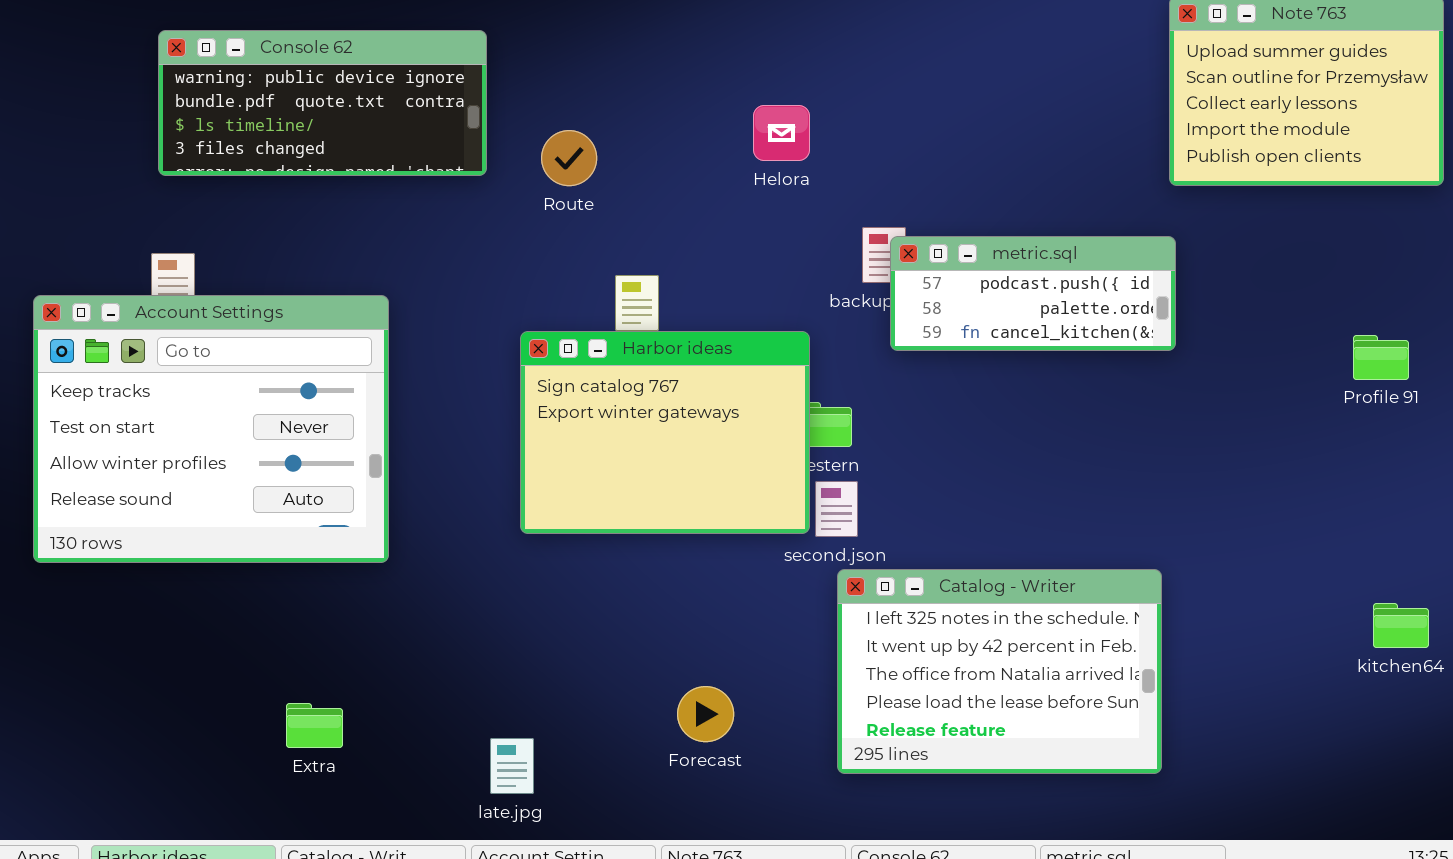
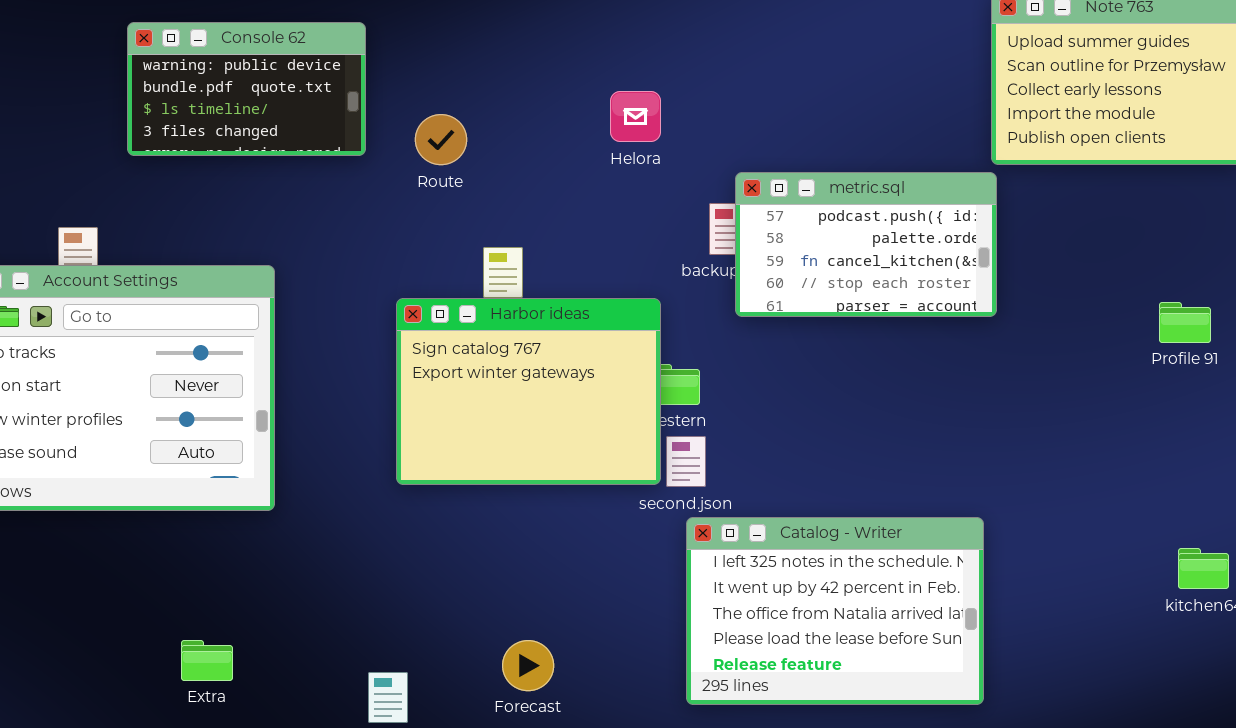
Console 62: [158,30,487,176] -> [127,22,366,156], resized
metric.sql: [890,236,1176,351] -> [735,172,997,317], resized
Forecast: [677,686,734,742] -> [502,640,554,691], moved

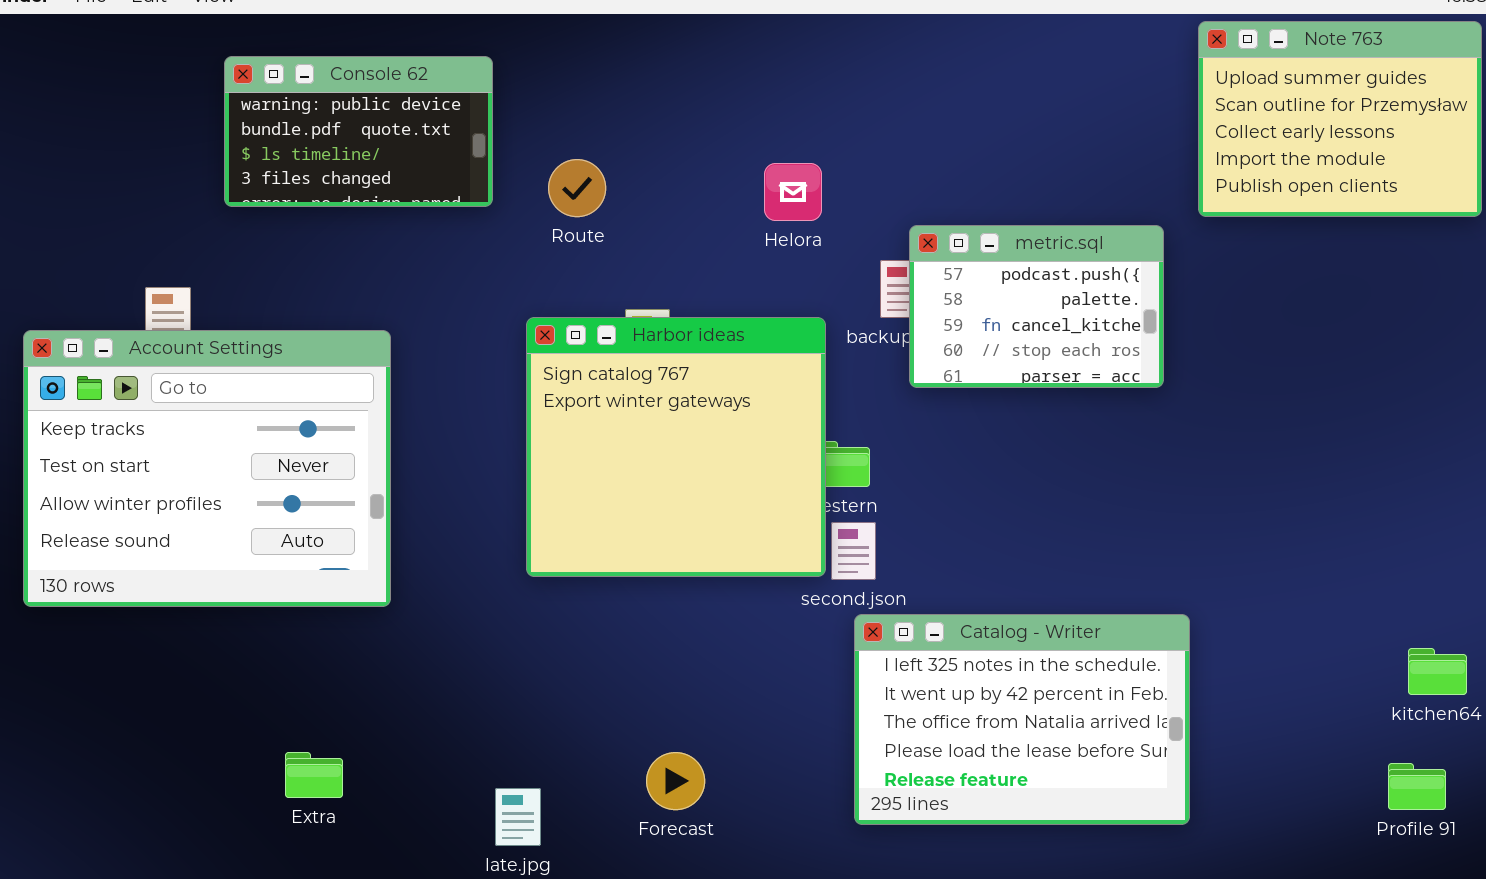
Helora: [610,91,661,142] -> [764,163,822,221], moved
metric.sql: [735,172,997,317] -> [909,225,1164,388], resized
Harbor ideas: [396,298,661,485] -> [526,317,826,577], resized
Profile 91: [1159,302,1211,343] -> [1388,763,1446,810], moved

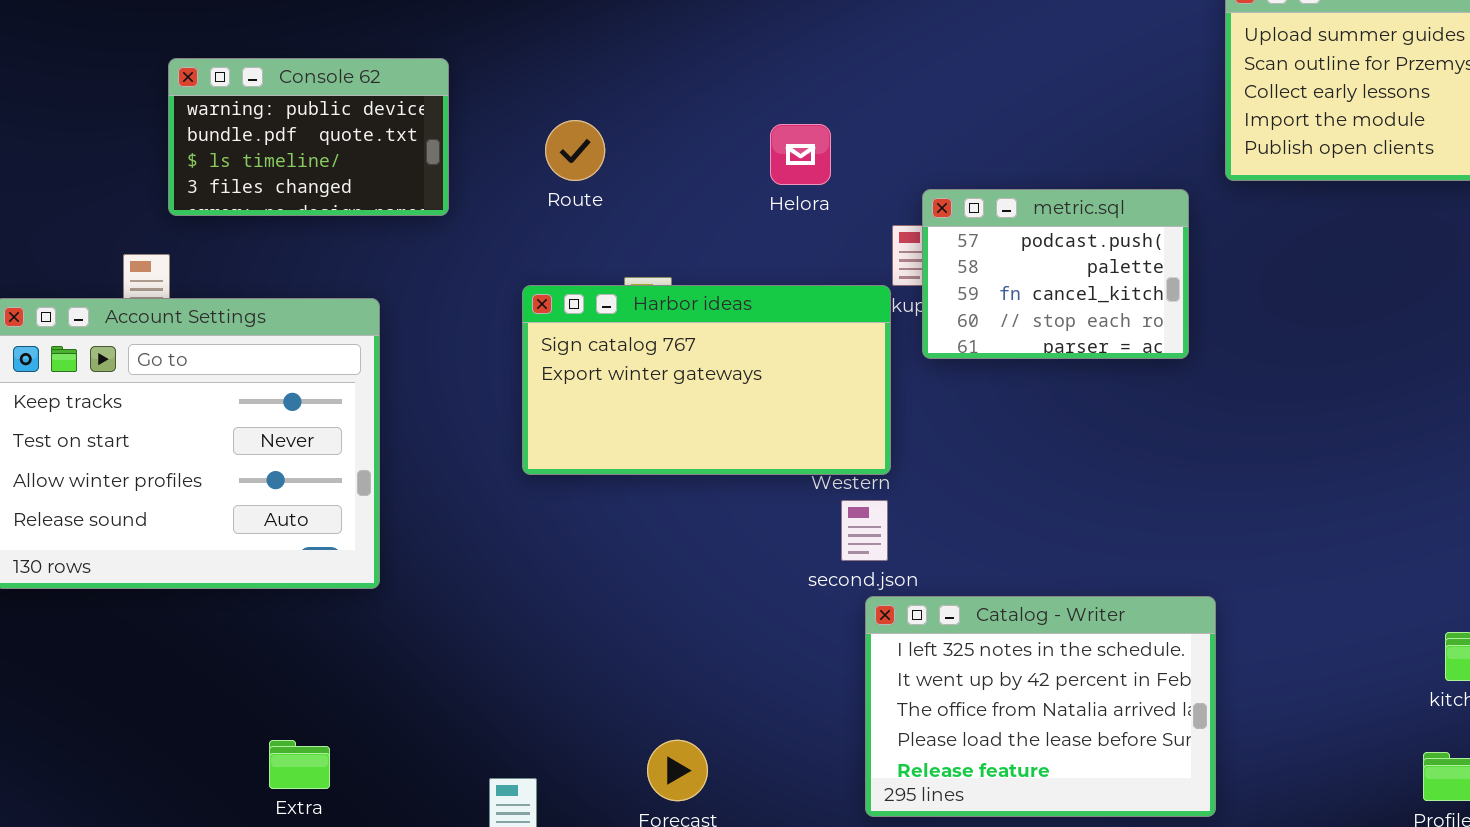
Console 62: [224,56,493,207] -> [168,58,449,216], moved
Harbor ideas: [526,317,826,577] -> [522,285,891,475], resized

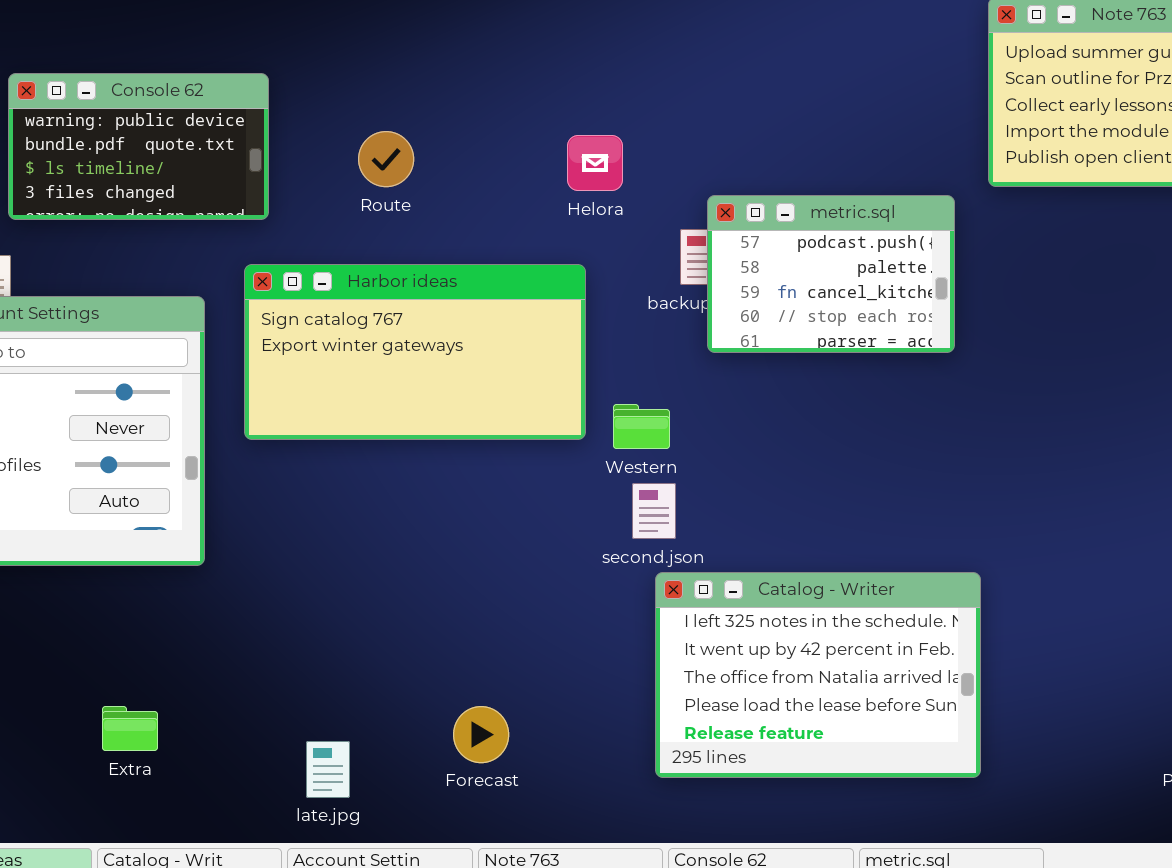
Harbor ideas: [522,285,891,475] -> [244,264,586,440], moved

